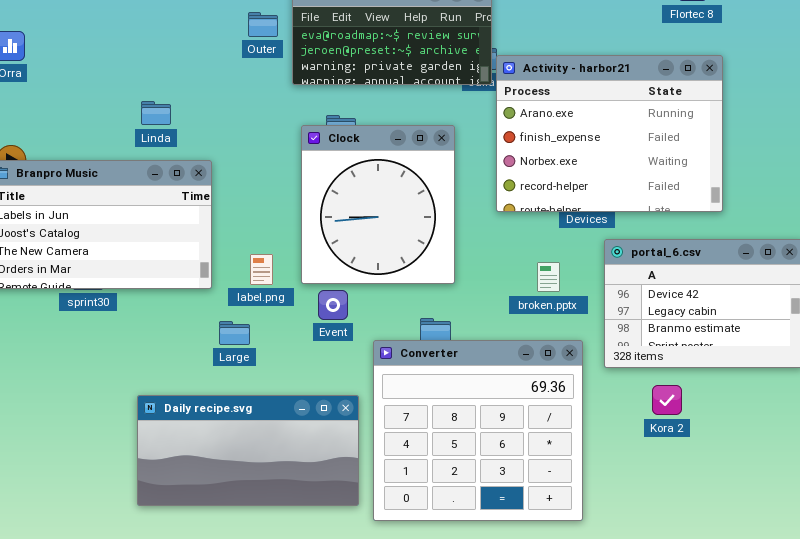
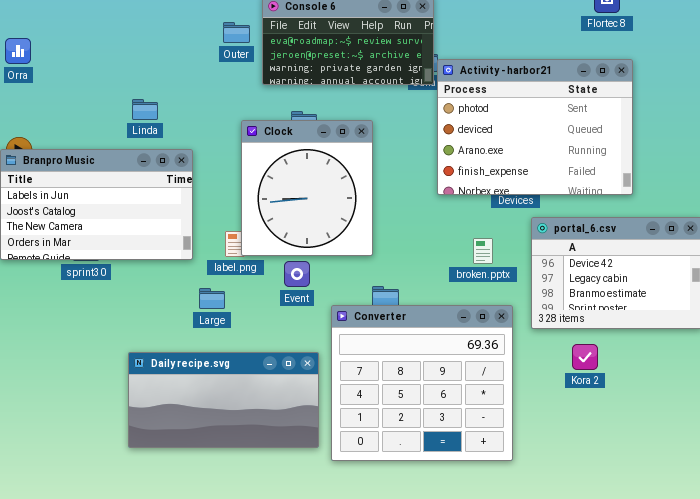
Activity - harbor21: [496,55,723,212] -> [437,59,633,195], scrolled up 2 rows
Clock: [301,125,455,284] -> [241,120,373,256], moved

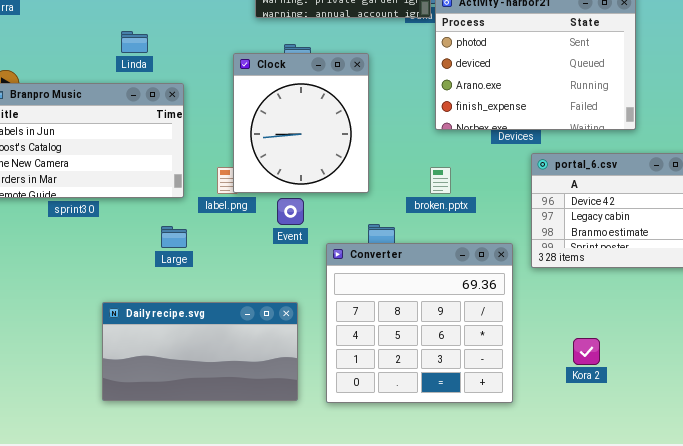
broken.pptx: [473,238,493,264] -> [430,167,451,194], moved
Large: [199,288,225,309] -> [161,226,187,248], moved
Kora 2: [572,344,598,370] -> [573,338,600,365], moved
Daily recipe.svg: [128,352,319,448] -> [102,302,298,401], moved

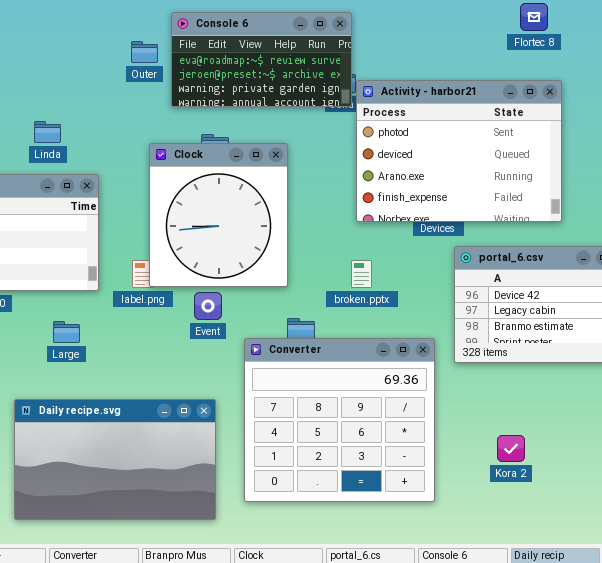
Large: [161,226,187,248] -> [53,321,80,343], moved
Daily recipe.svg: [102,302,298,401] -> [14,399,216,520], resized

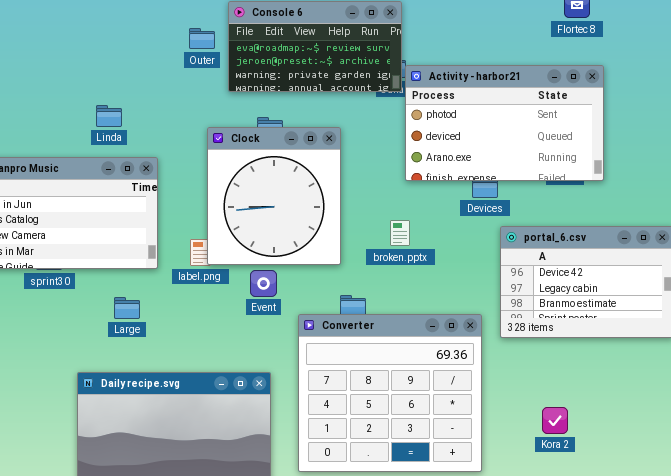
Activity - harbor21: [356,80,562,222] -> [405,65,604,181], resized
broken.pptx: [351,260,372,288] -> [390,220,410,246], moved

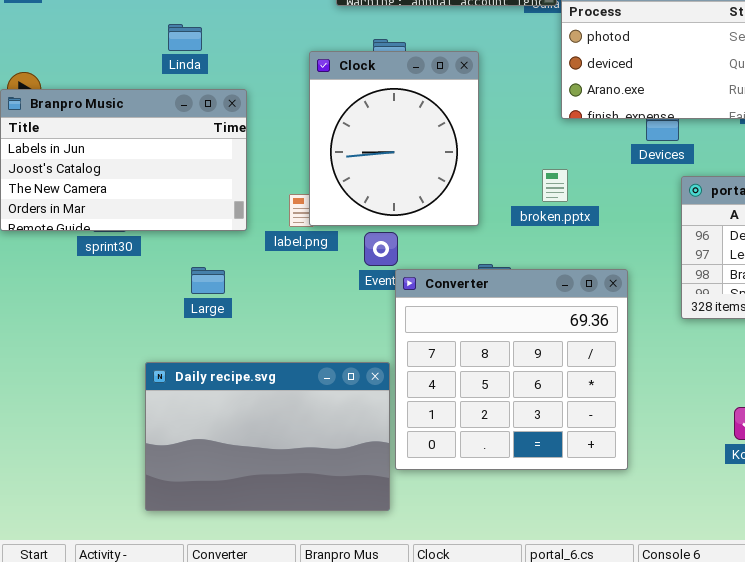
Converter: [298,314,482,472] -> [395,269,628,470], moved

